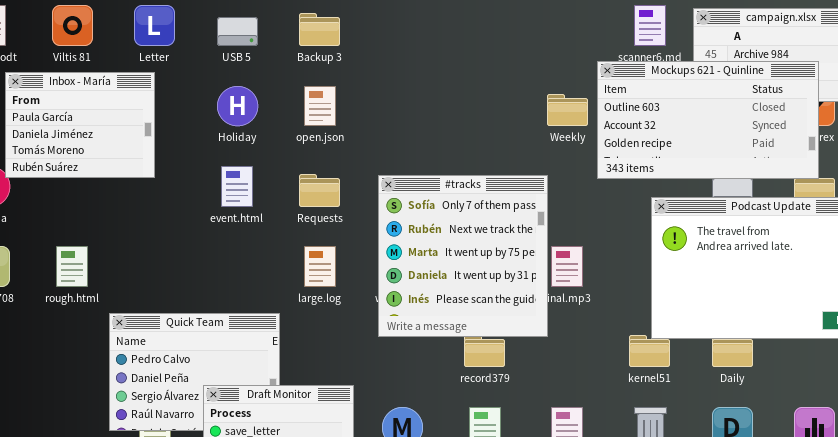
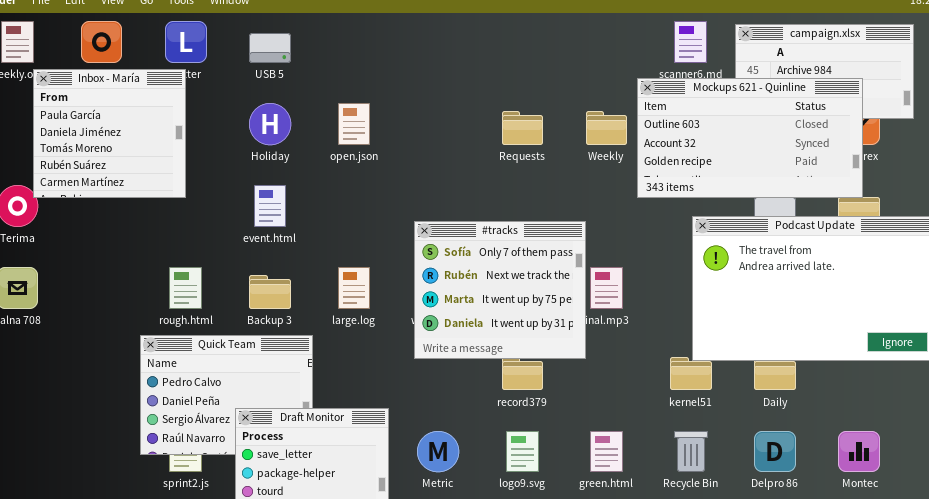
Backup 3: [299,13,340,46] -> [249,275,291,309], moved
Inbox - María: [5,72,155,178] -> [33,69,186,198], resized
Requests: [299,174,340,207] -> [502,111,543,145], moved
#tracks: [378,175,548,337] -> [414,221,586,359], resized
rough.html: [56,246,88,287] -> [169,267,202,309], moved

